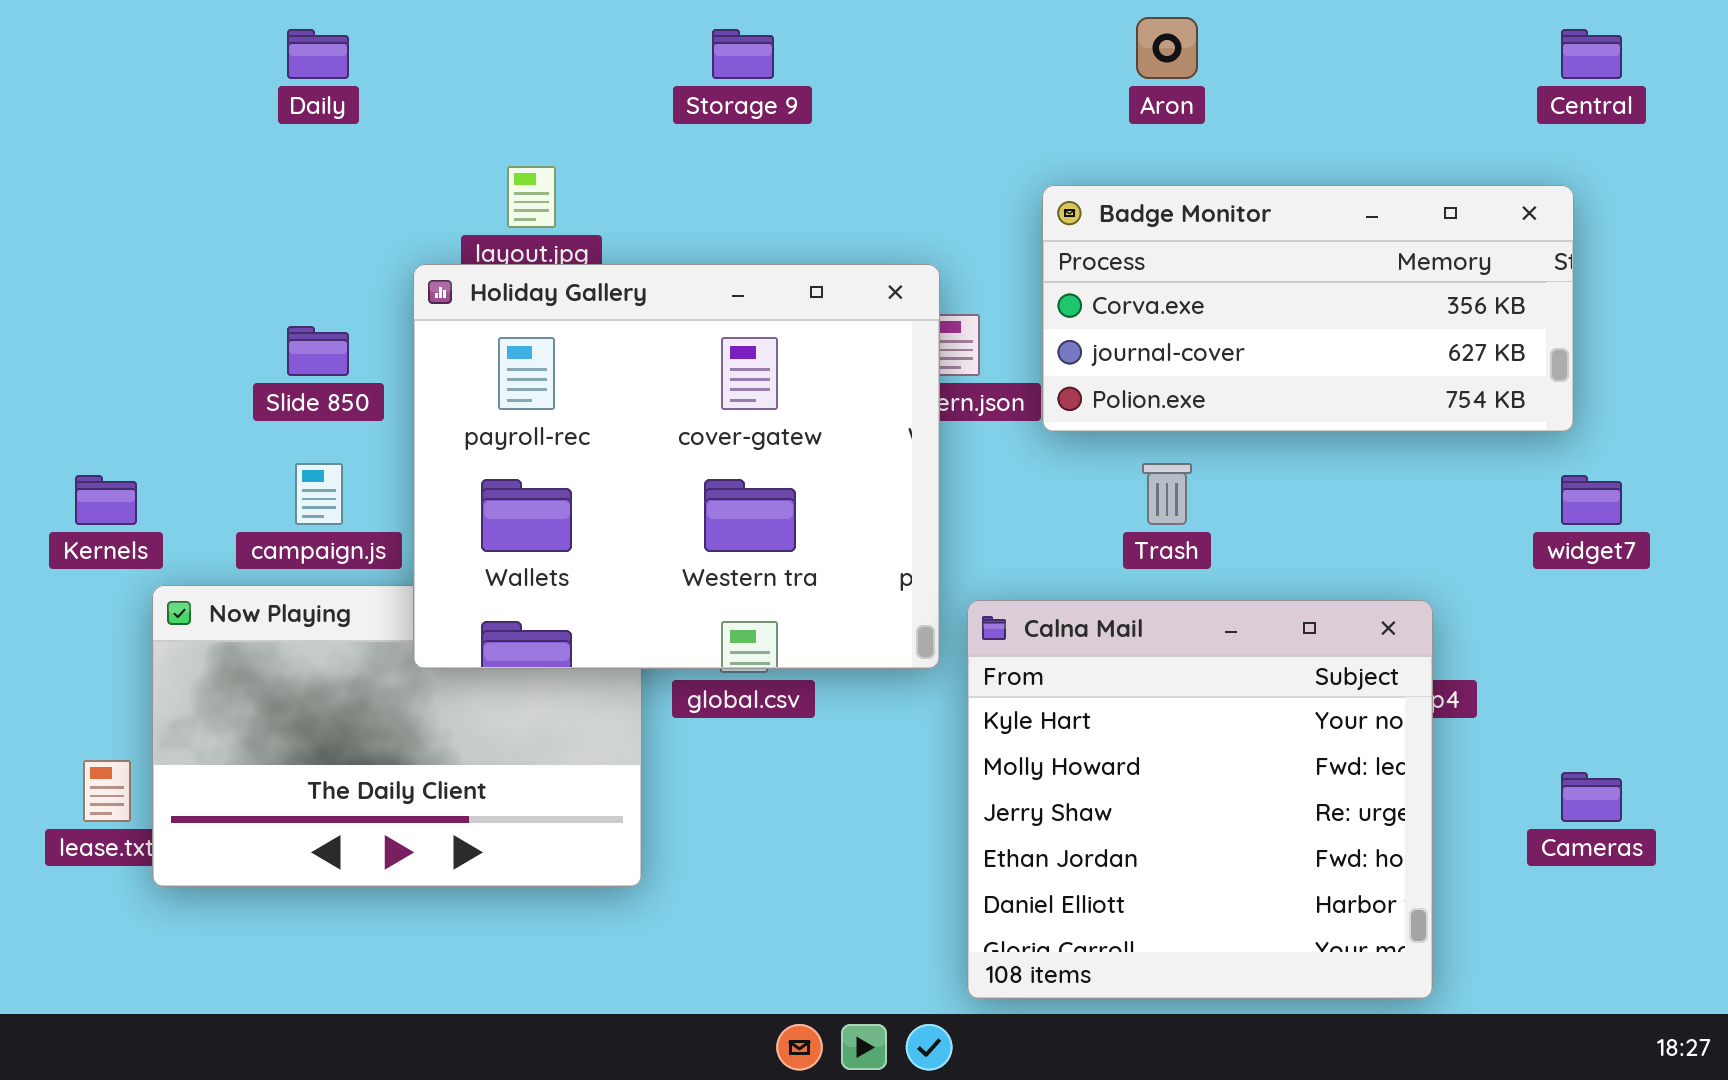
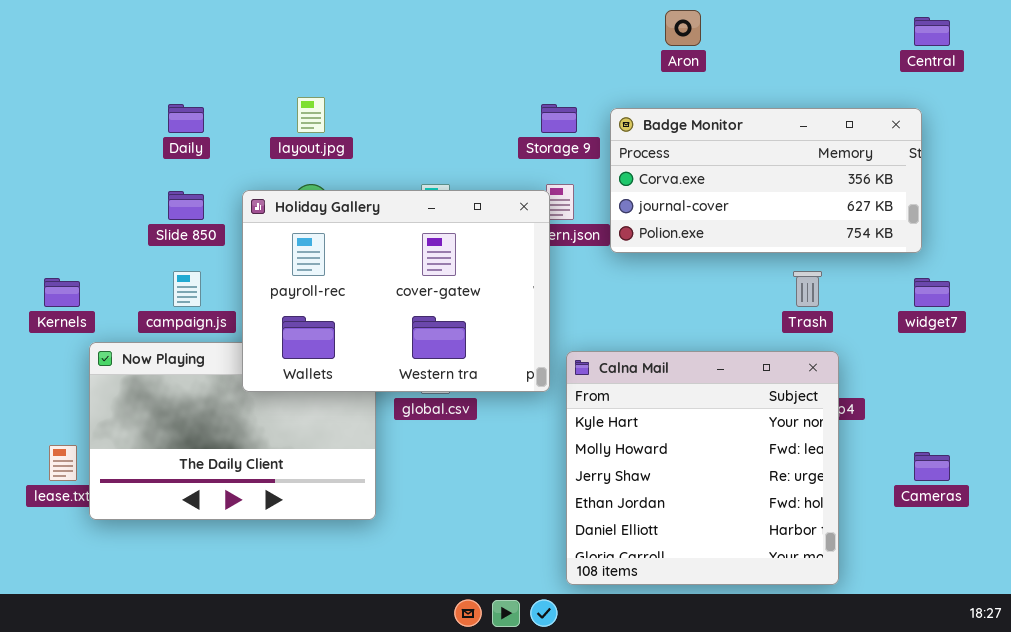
Daily: [287,29,349,79] -> [168,104,204,133], moved
Storage 9: [712,29,774,79] -> [541,104,577,133], moved
Holiday Gallery: [413,264,940,669] -> [242,190,550,392], resized
Trash: [1142,463,1192,525] -> [793,271,822,307], moved

